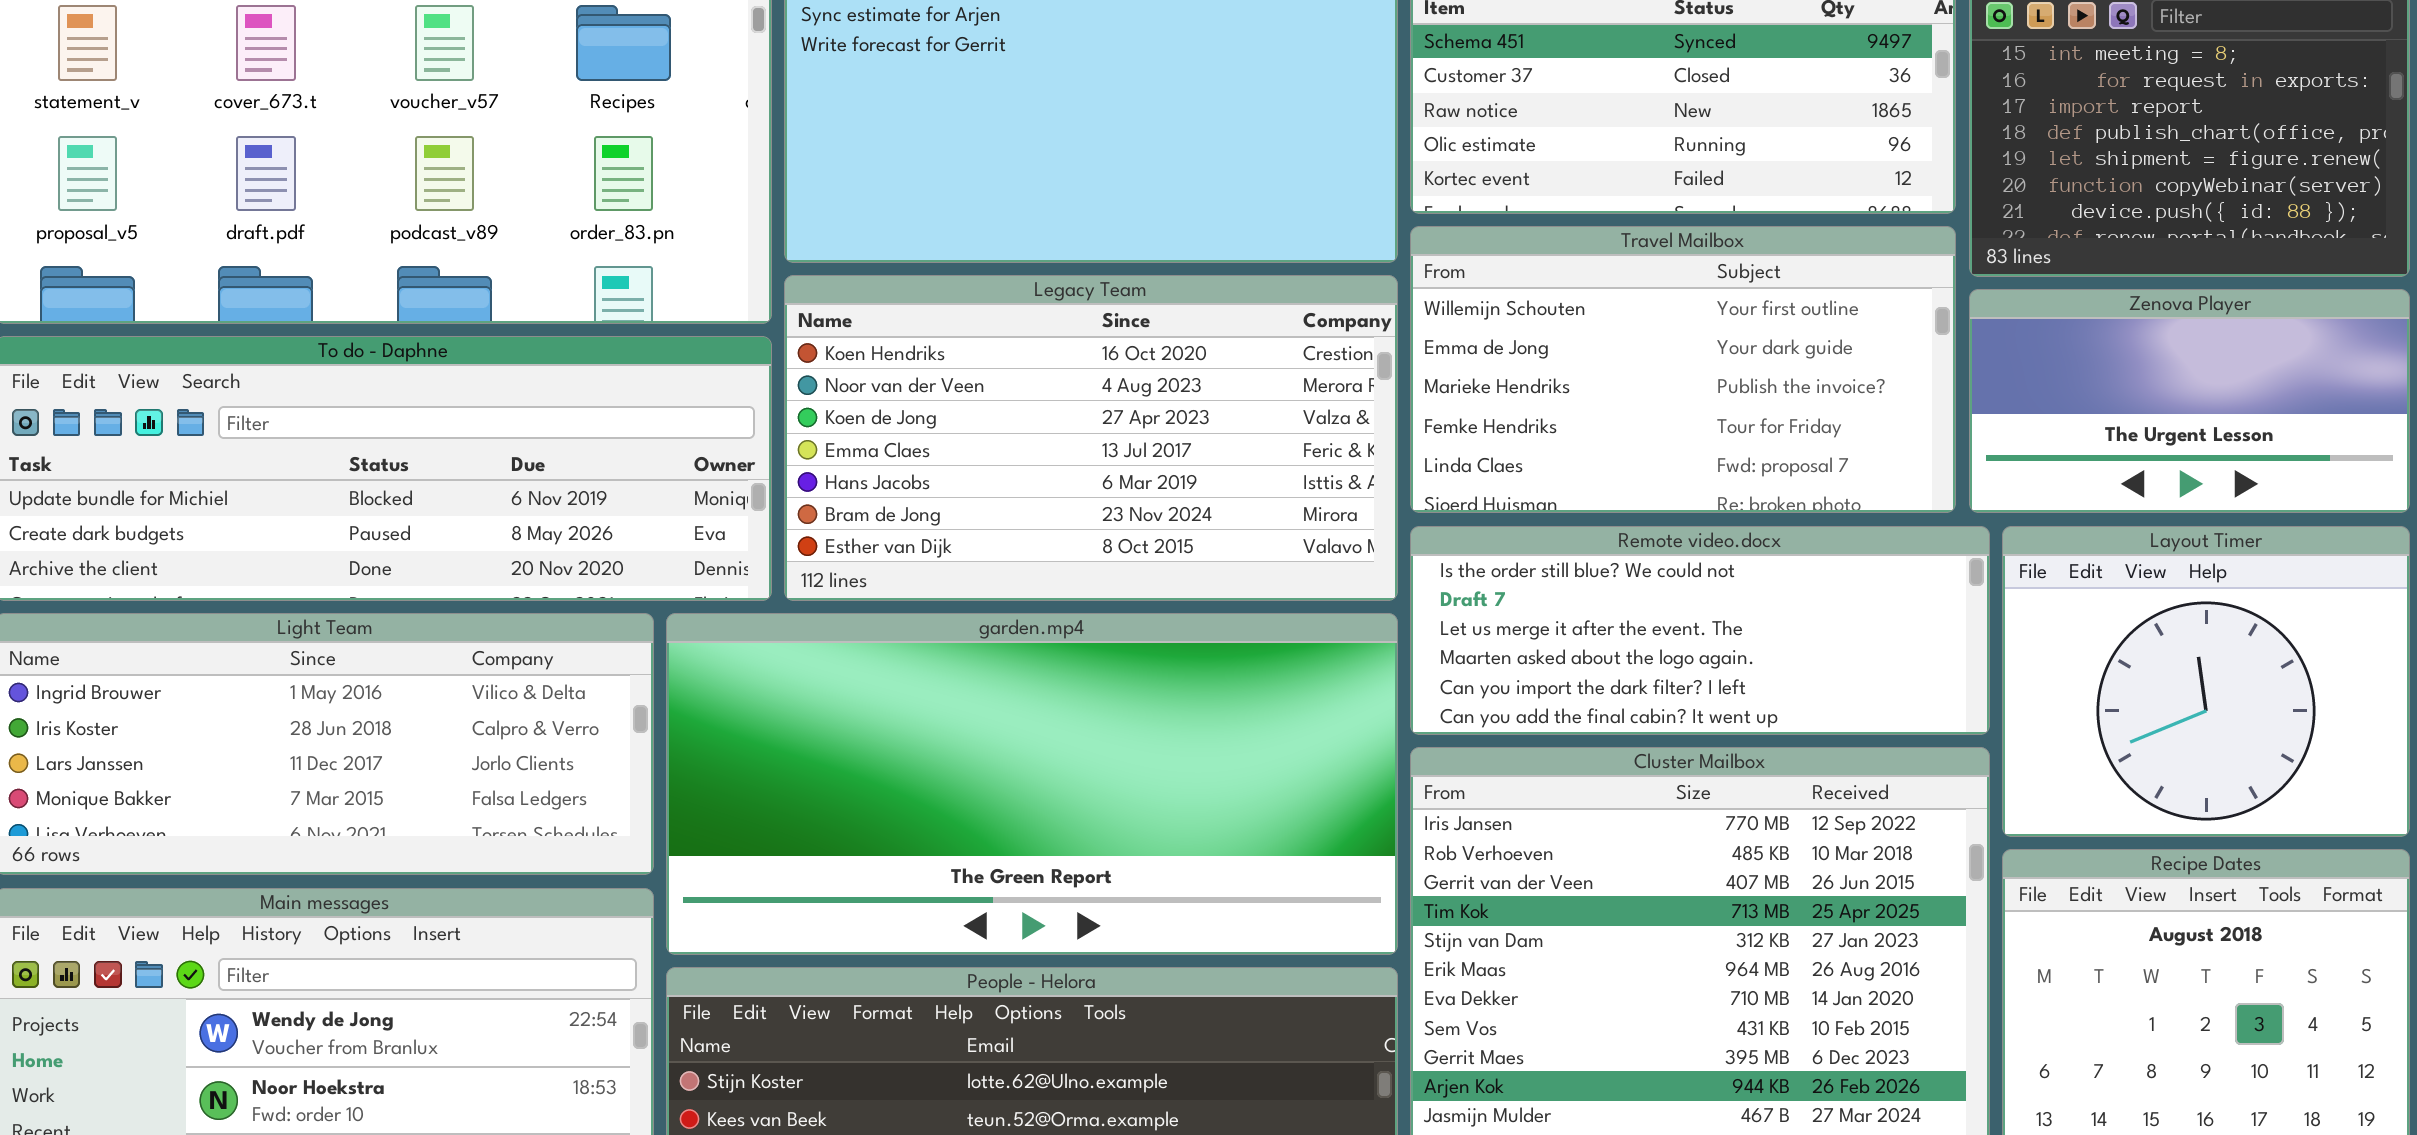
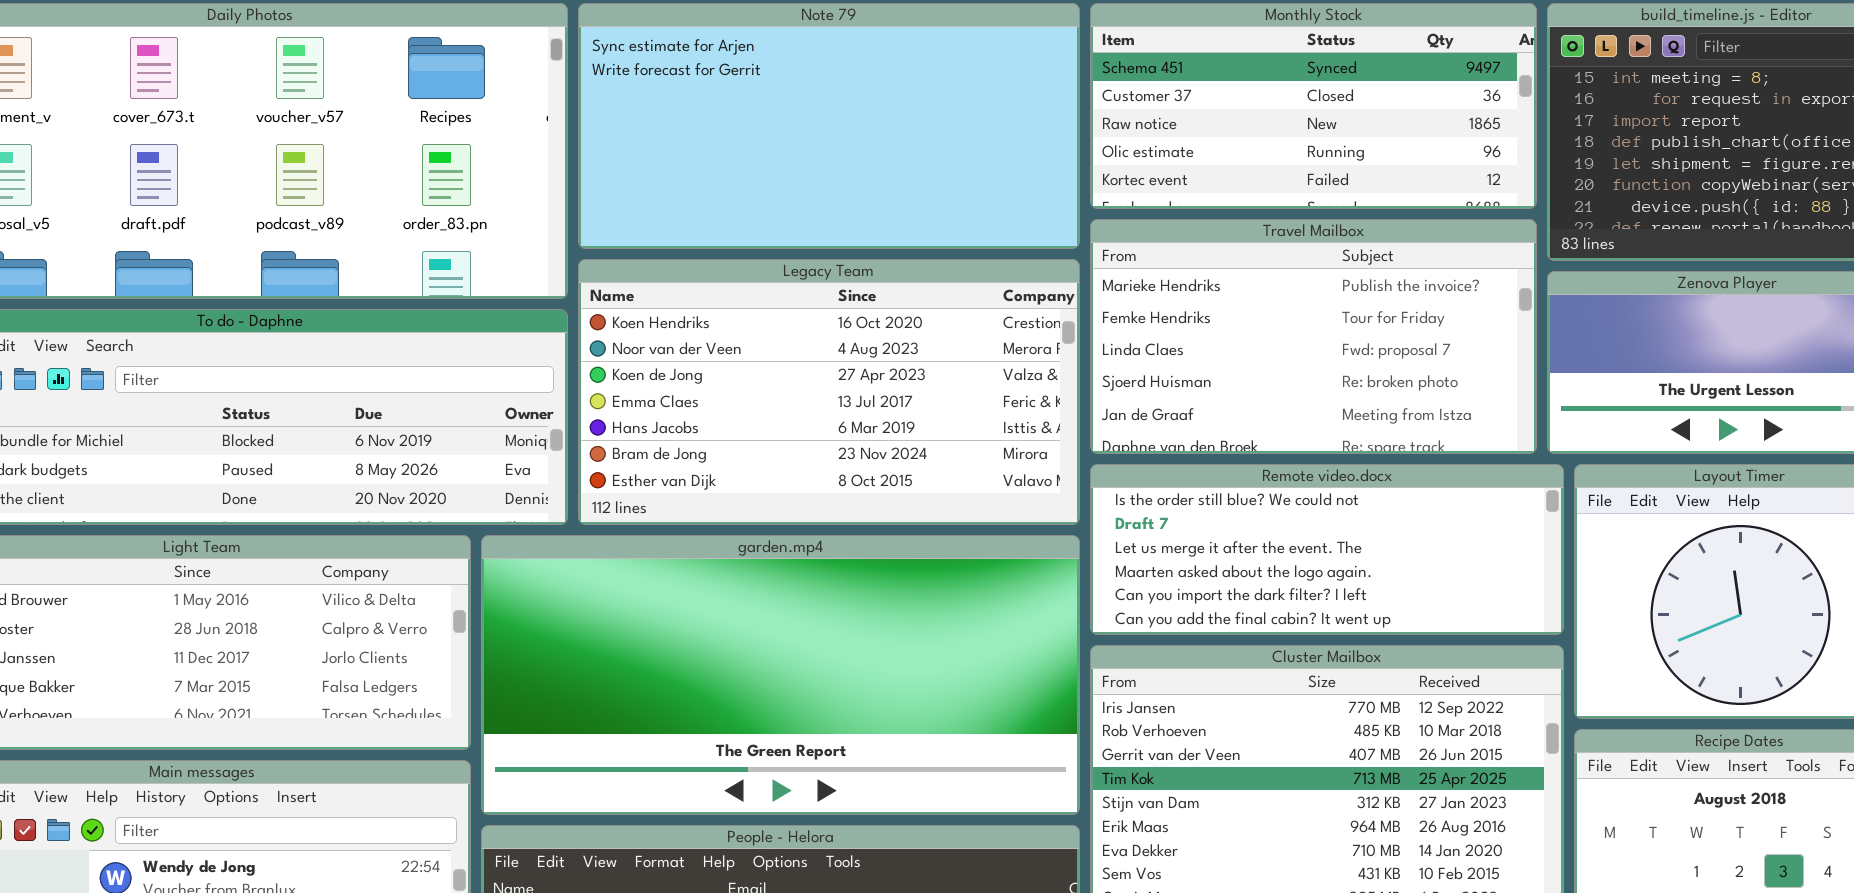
Travel Mailbox: [1410,226,1956,513] -> [1090,219,1537,454], scrolled down 2 rows

